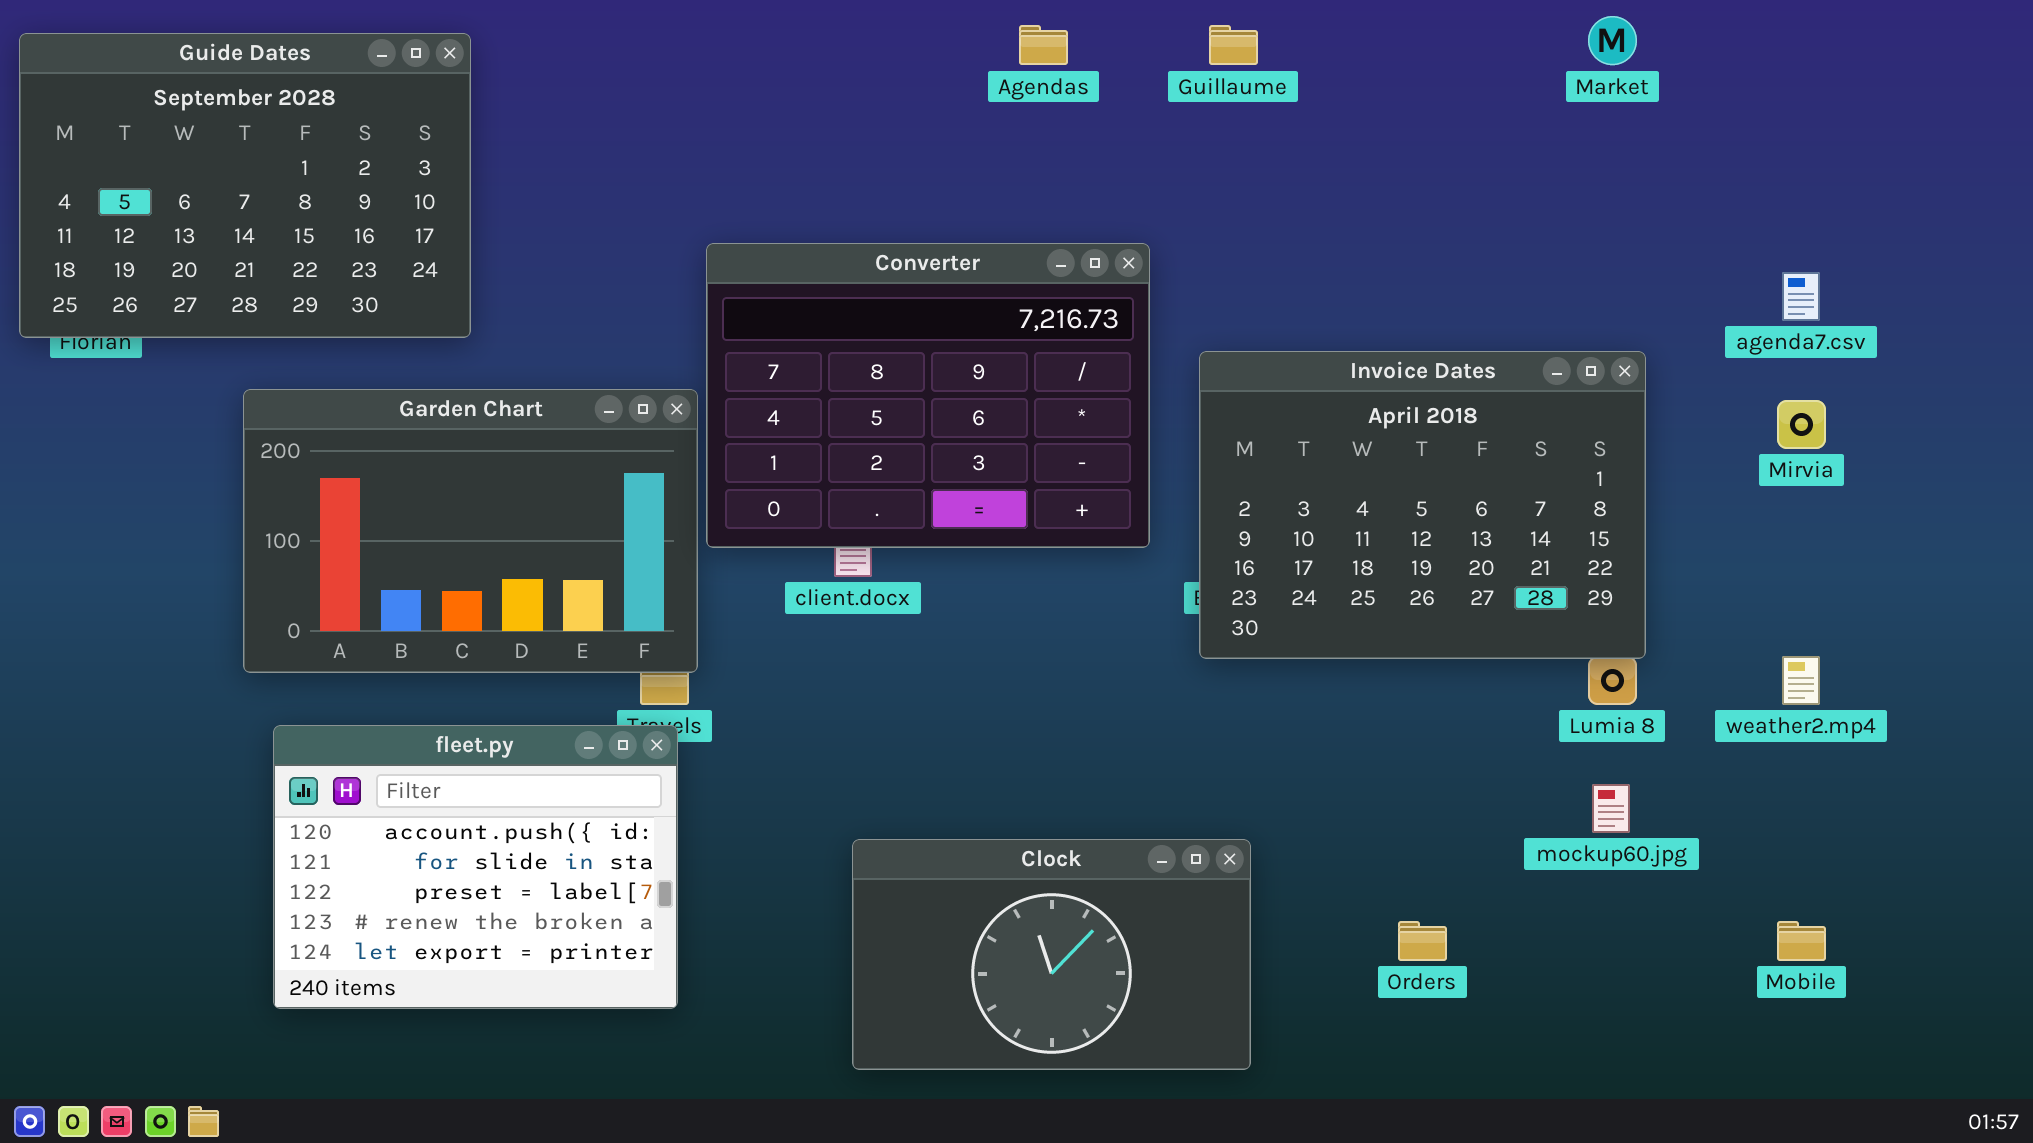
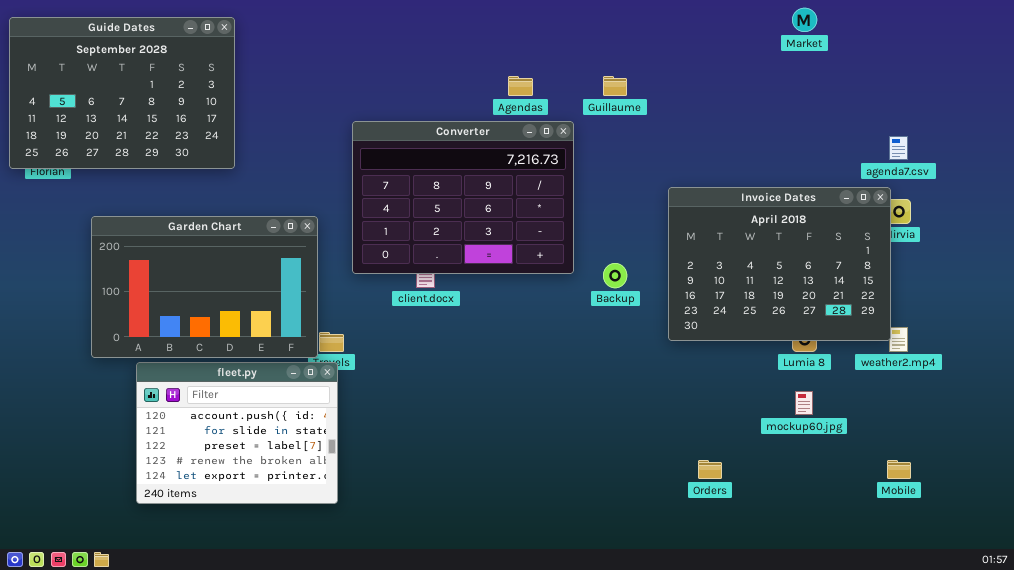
Agendas: [1019,25,1068,65] -> [508,76,533,96], moved
Guillaume: [1209,25,1258,65] -> [603,76,627,96], moved
Invoice Dates: [1199,351,1646,659] -> [668,187,891,341], moved
Garden Chart: [243,389,698,673] -> [91,216,318,358], moved
Clock: [852,839,1251,1070] -> none, closed

